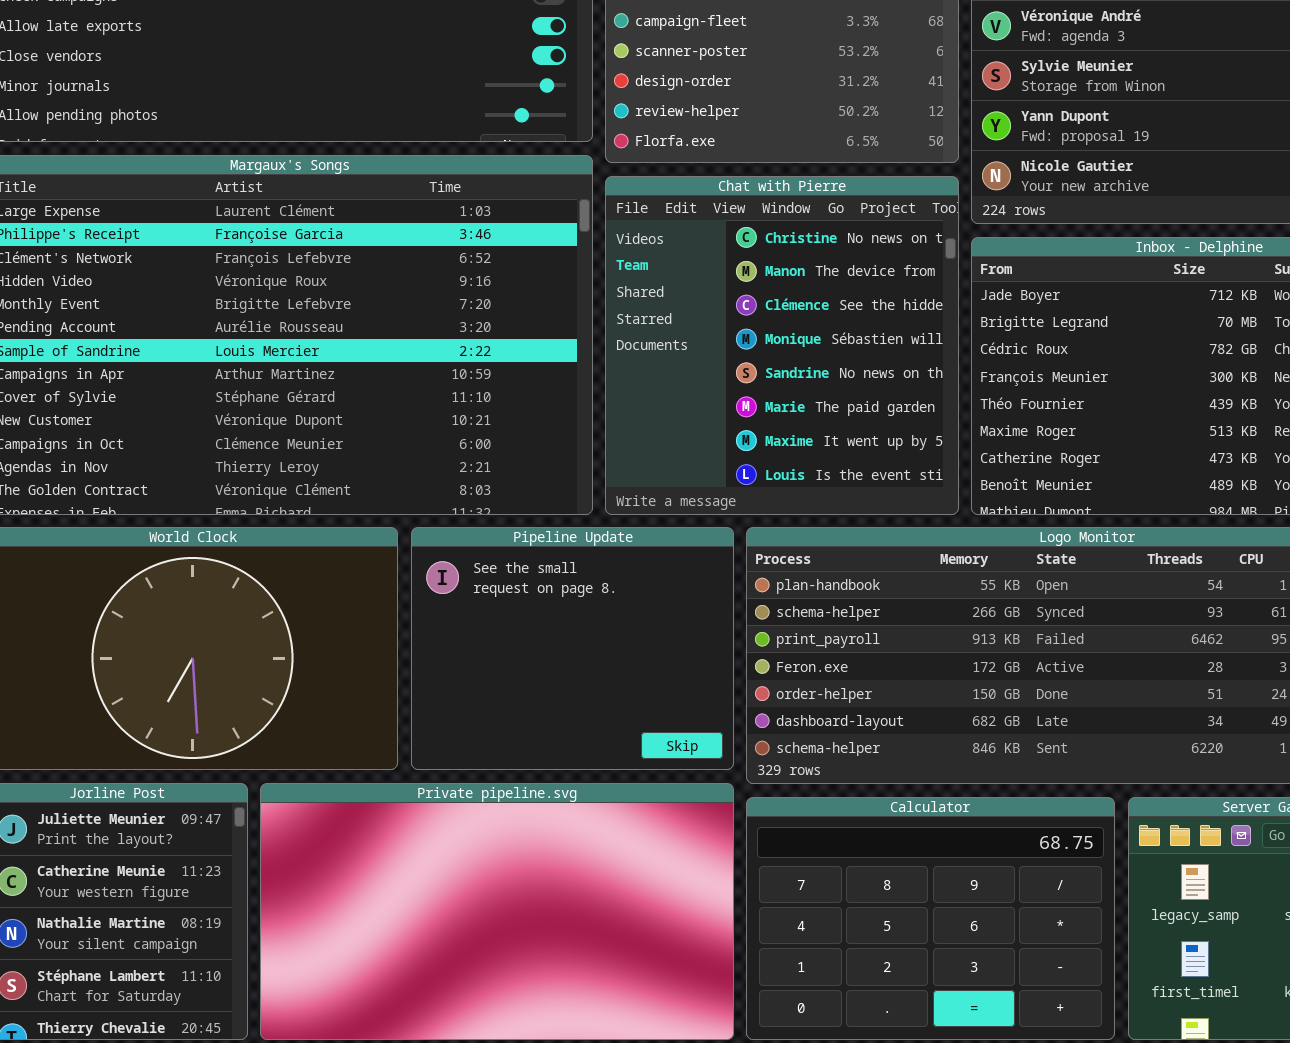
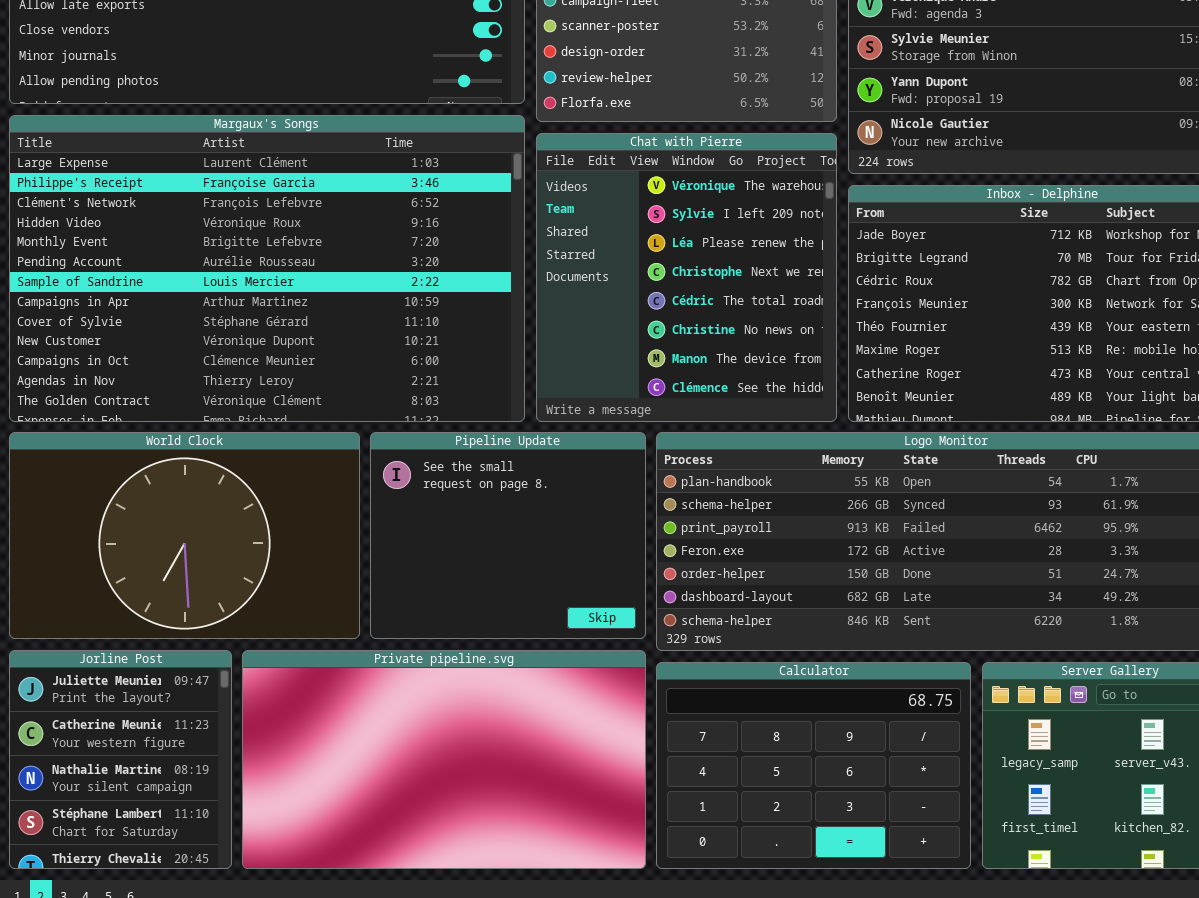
Chat with Pierre: [605,176,959,515] -> [536,133,837,422], scrolled up 5 rows

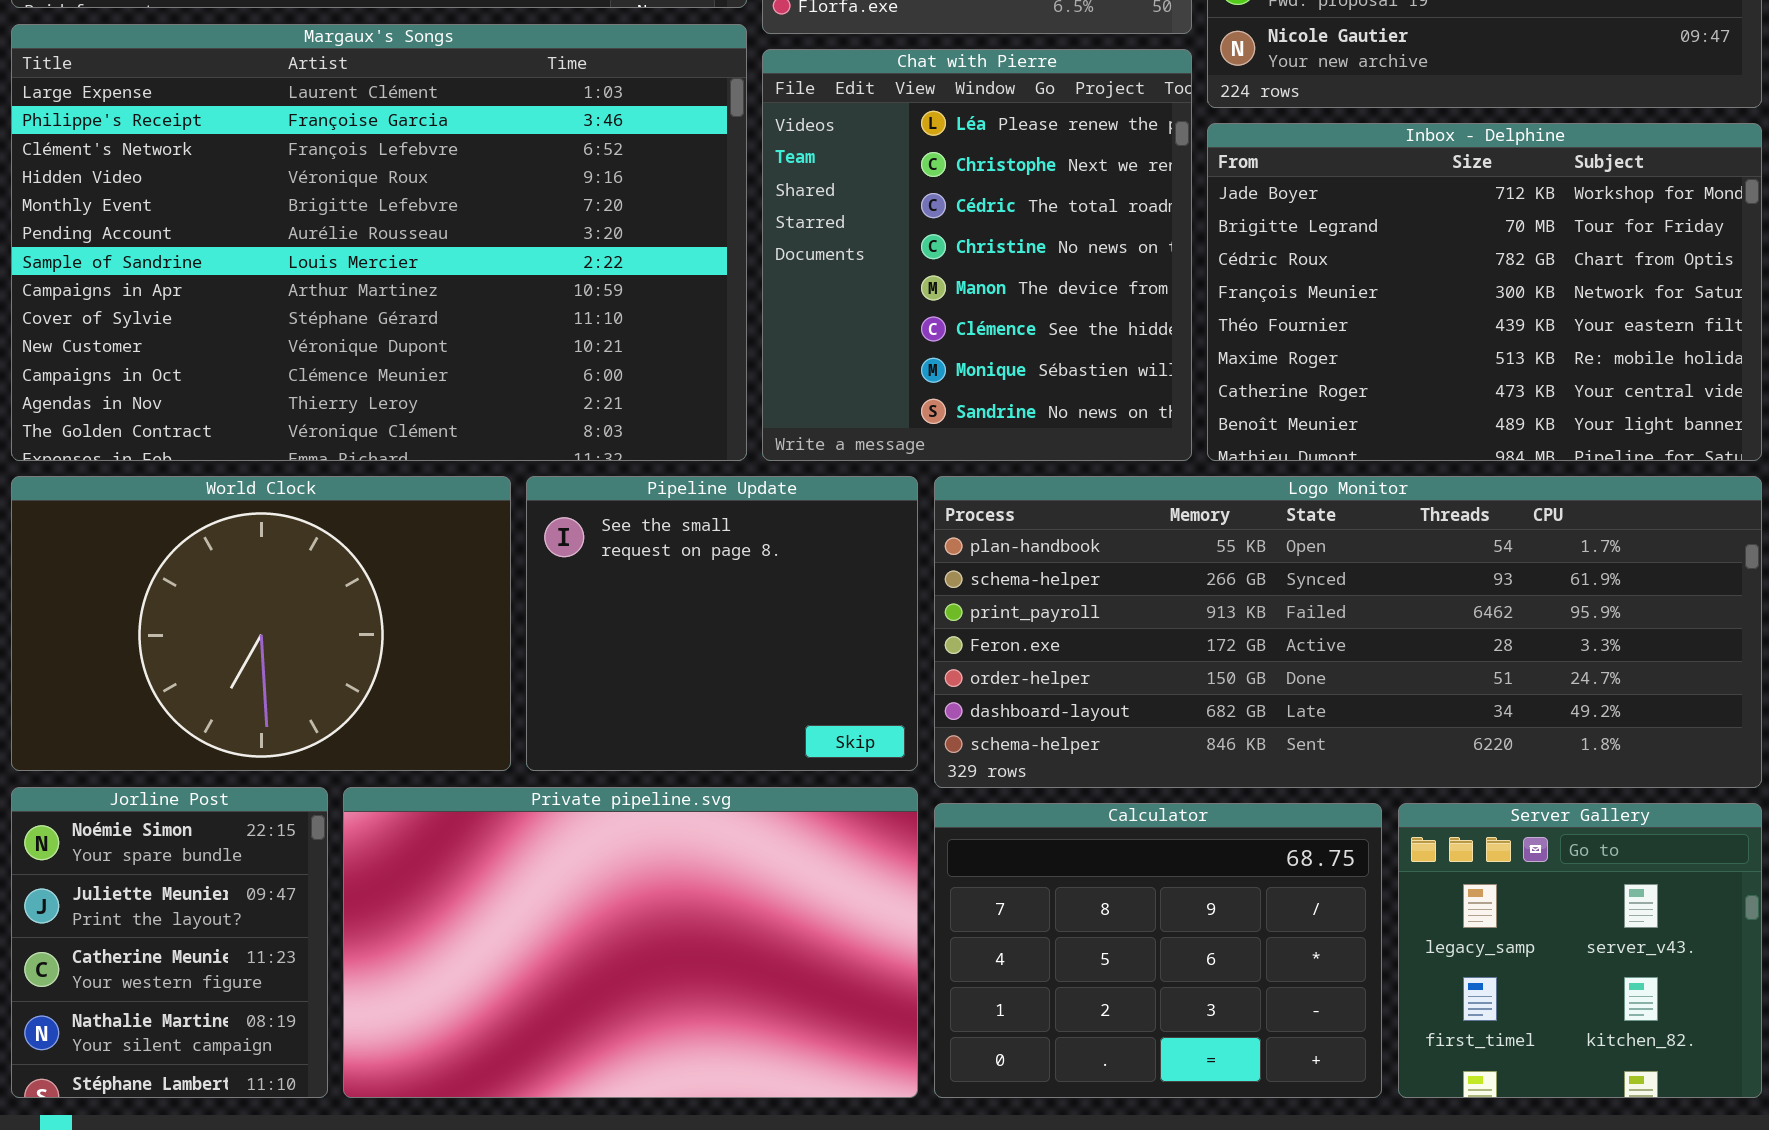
Chat with Pierre: [536,133,837,422] -> [762,49,1192,461], scrolled down 2 rows
Jorline Post: [9,650,232,869] -> [11,787,328,1098], scrolled up 1 row

